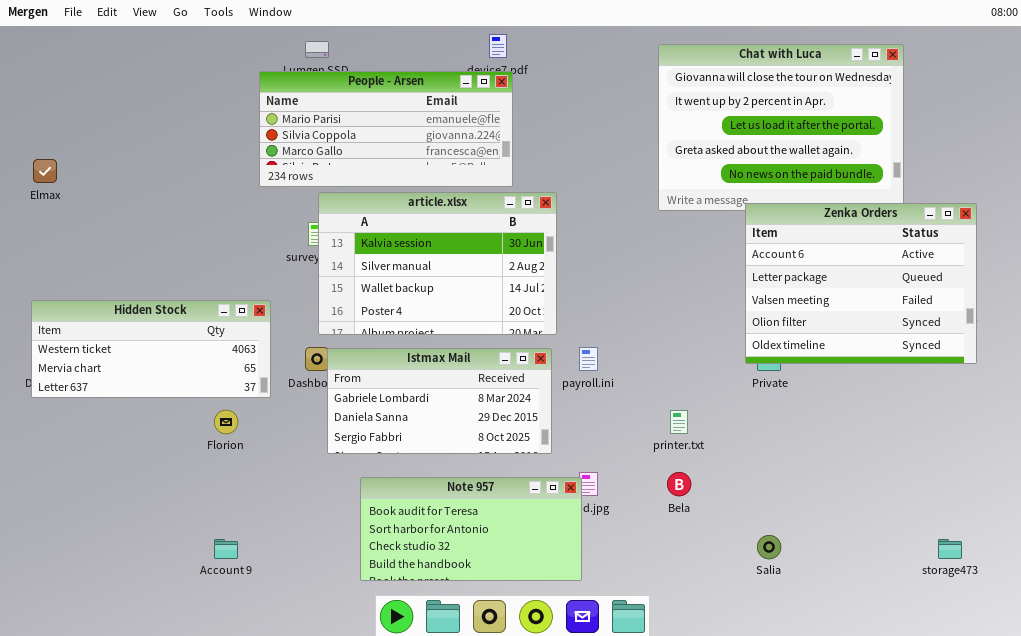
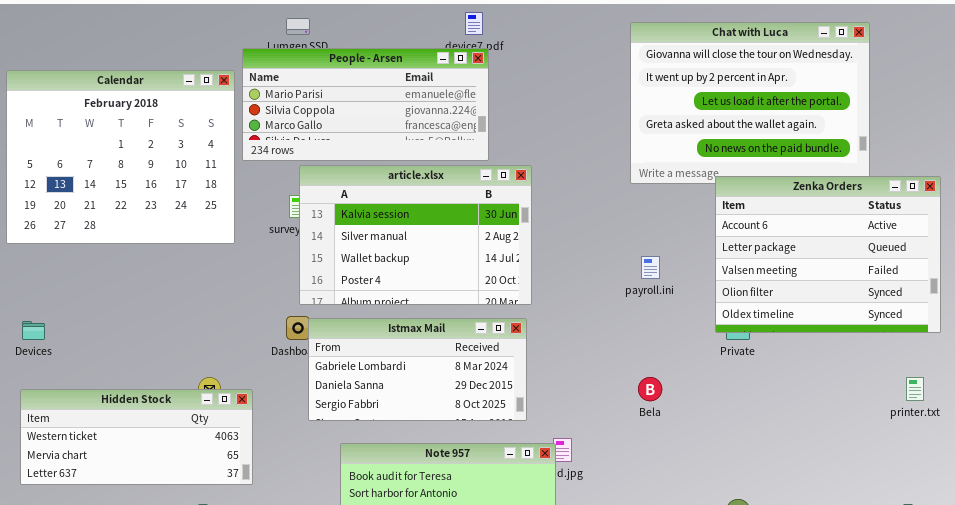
Calendar: none -> [6,70,235,244], opened
Hidden Stock: [31,300,271,398] -> [20,389,253,485], moved
payroll.ini: [579,347,598,371] -> [641,256,660,279], moved
printer.txt: [670,410,688,434] -> [906,377,924,401], moved
Bela: [667,472,691,496] -> [638,377,662,401], moved

